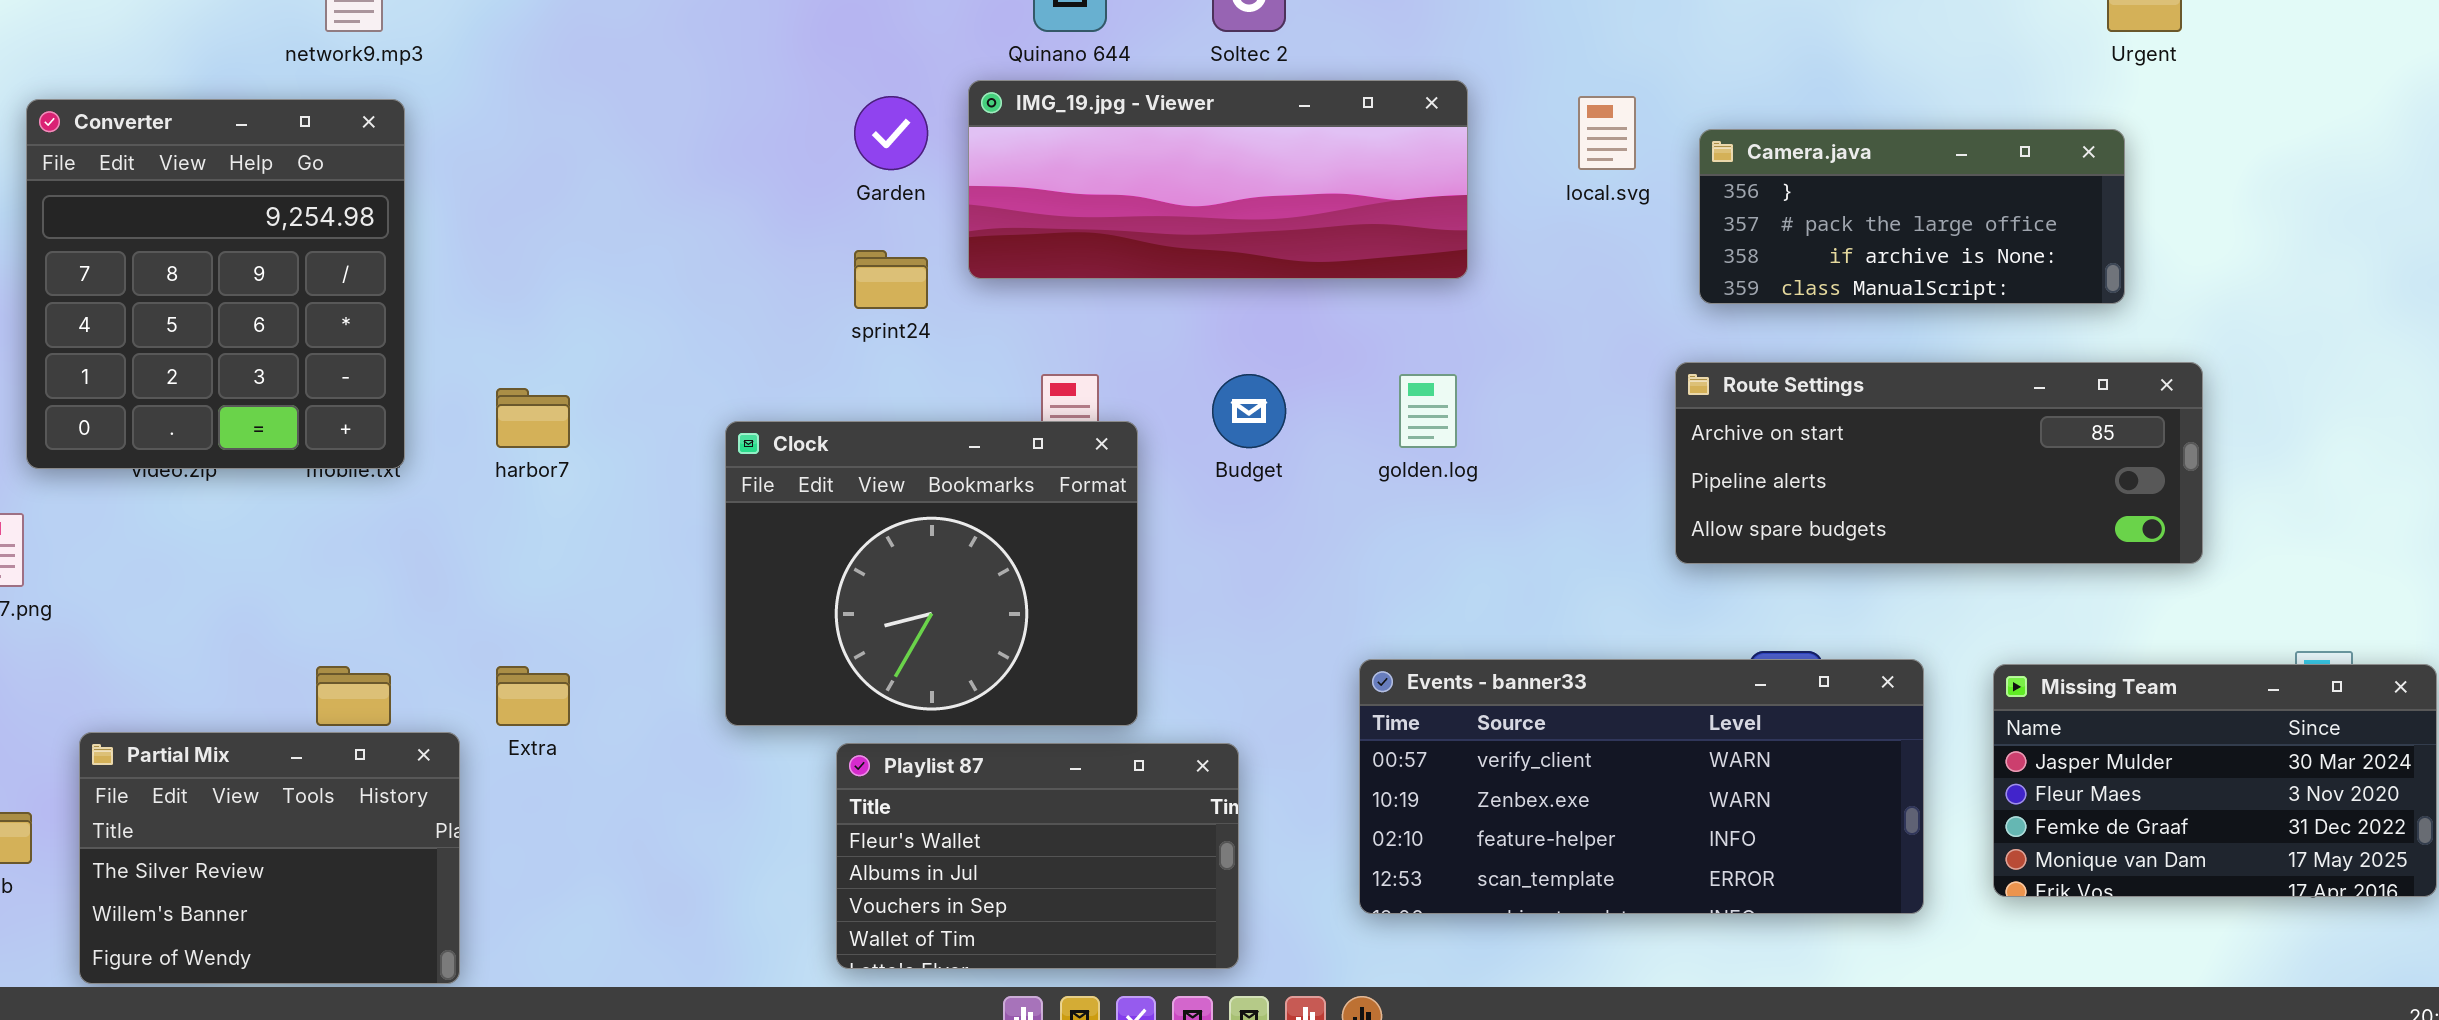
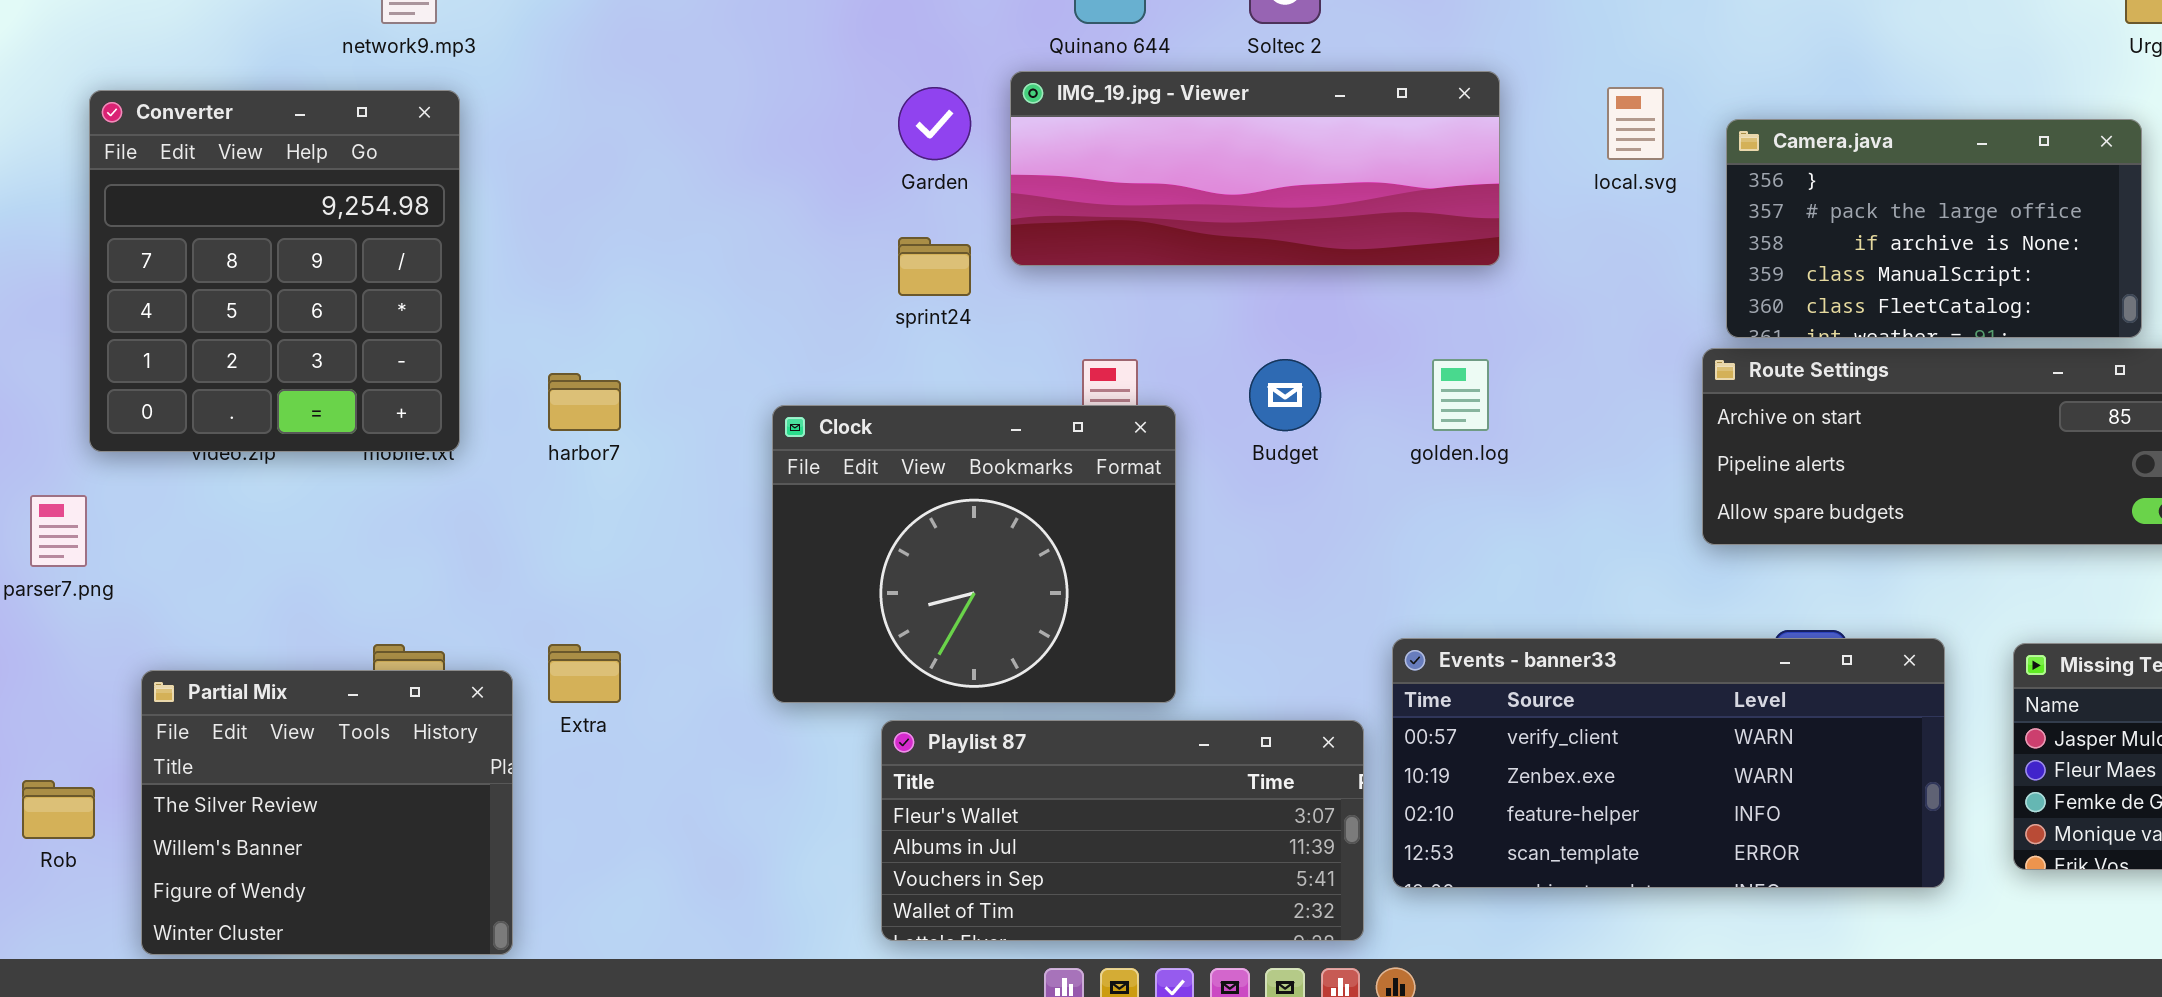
Camera.java: [1699,129,2125,304] -> [1726,119,2142,338], resized
Partial Mix: [79,732,460,984] -> [141,670,513,955], resized
Playlist 87: [836,743,1239,969] -> [881,720,1364,941], resized

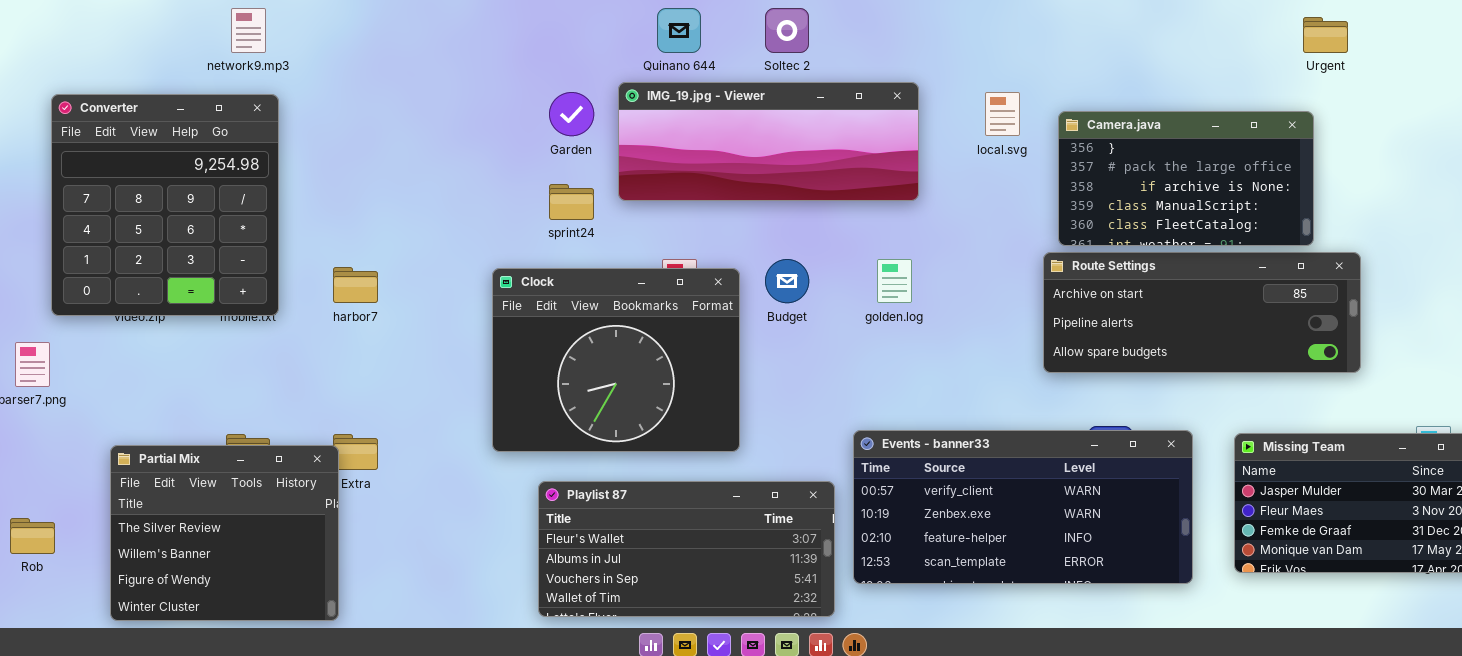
Clock: [772,405,1176,703] -> [492,268,740,452], moved
Partial Mix: [141,670,513,955] -> [110,445,339,621], moved

